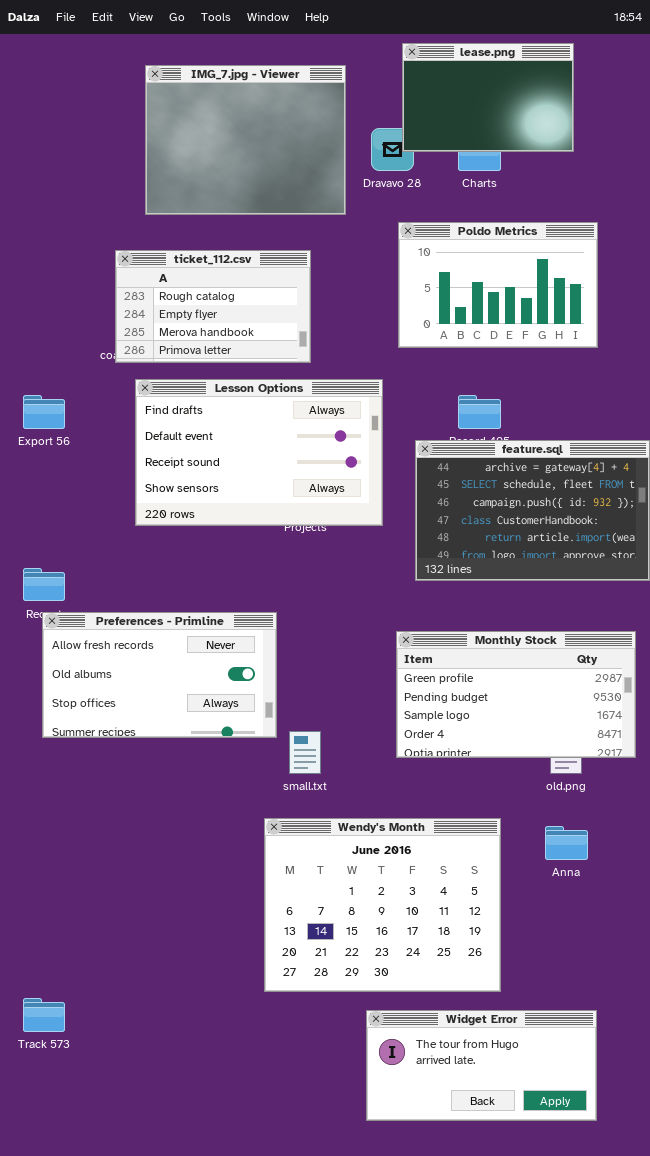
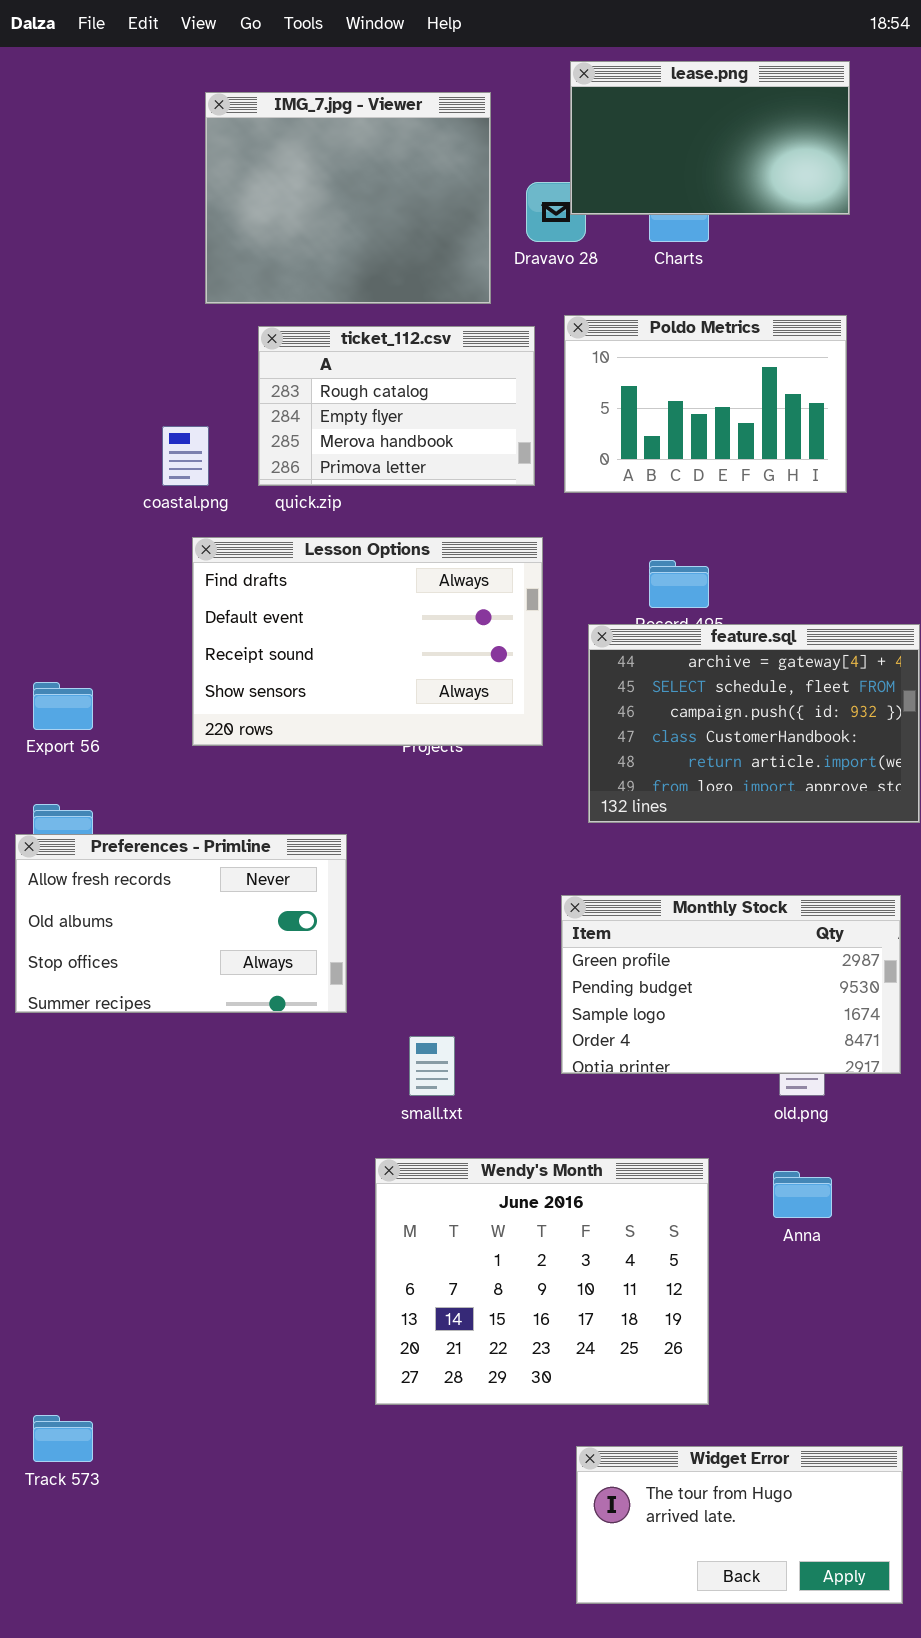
lease.png: [402,43,574,152] -> [570,61,850,215], resized
ticket_112.csv: [115,250,311,363] -> [258,326,535,486], moved
Export 56: [23,395,65,429] -> [33,682,93,730], moved
Preferences - Primline: [42,612,277,738] -> [15,834,347,1013], moved
Widget Error: [366,1010,597,1121] -> [576,1446,903,1604], moved

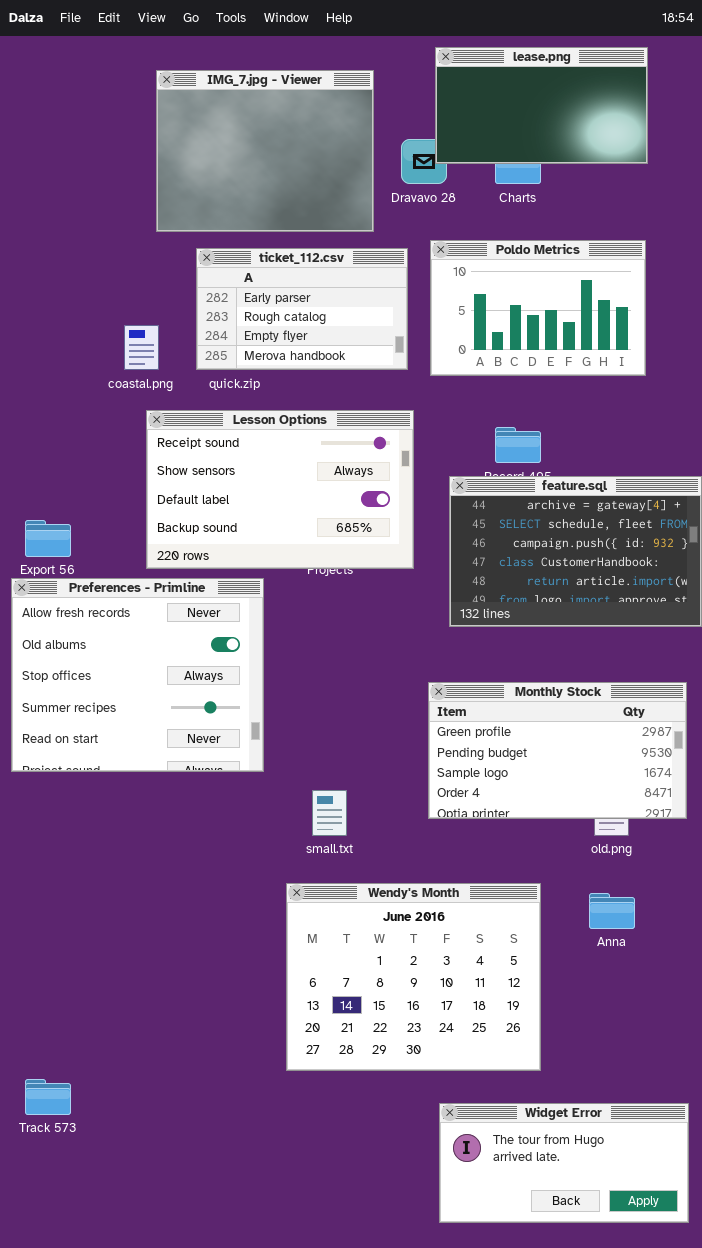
ticket_112.csv: [258,326,535,486] -> [196,248,408,370], scrolled up 1 row
Lesson Options: [192,537,543,746] -> [146,410,414,569], scrolled down 2 rows
Preferences - Primline: [15,834,347,1013] -> [11,578,264,772], resized

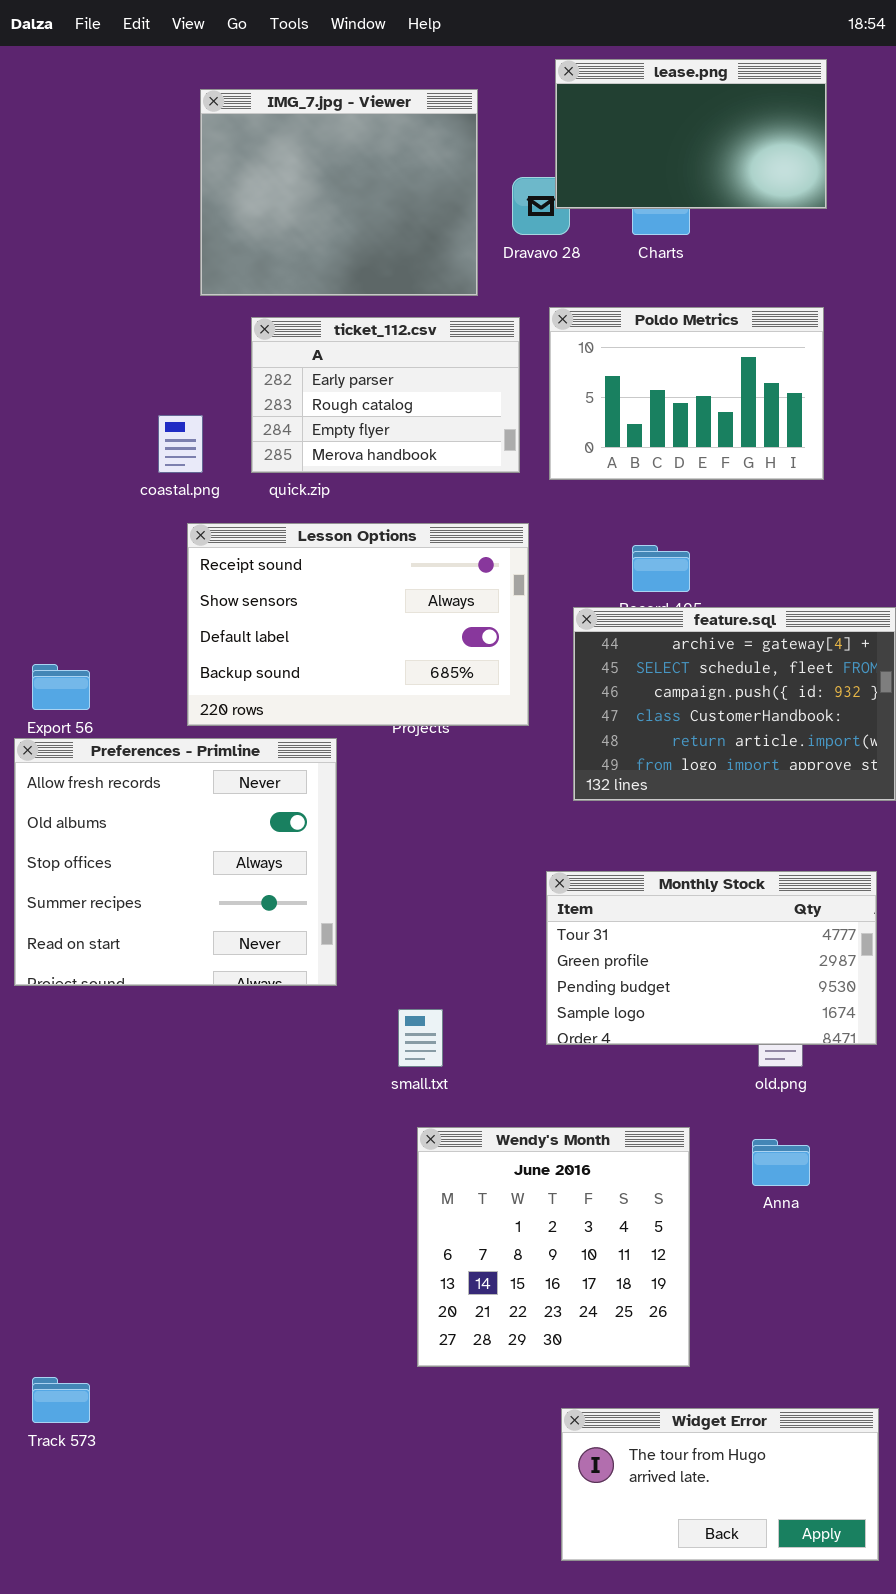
Monthly Stock: [428,682,687,819] -> [546,871,877,1045], scrolled up 1 row
Wendy's Month: [286,883,541,1071] -> [417,1127,690,1367], resized

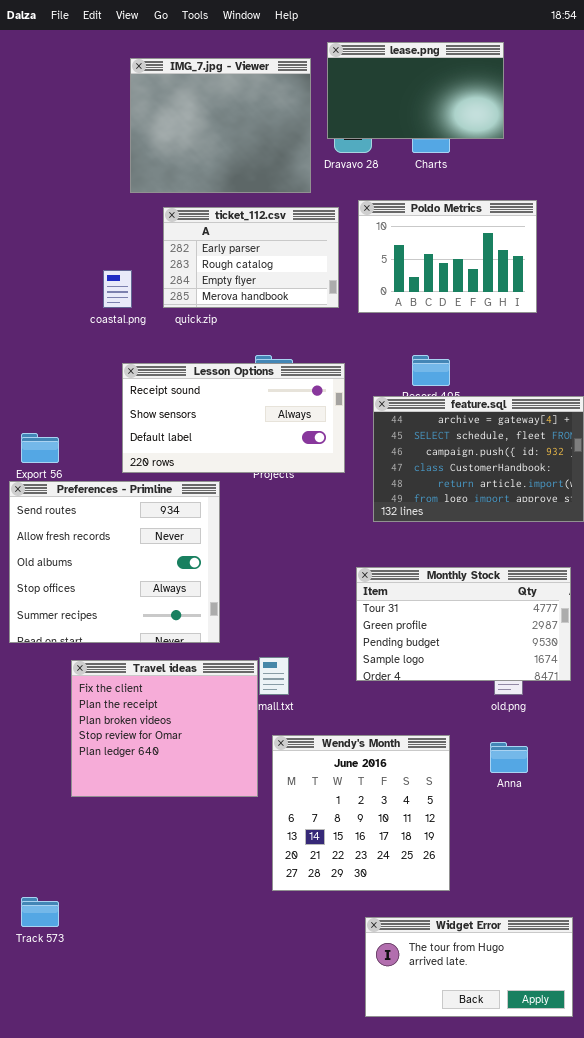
lease.png: [555,59,827,209] -> [327,42,504,139], moved
Lesson Options: [187,523,529,726] -> [122,363,345,473], resized
Preferences - Primline: [14,738,337,986] -> [9,481,220,643], scrolled up 1 row
Travel ideas: none -> [71,660,258,797], opened

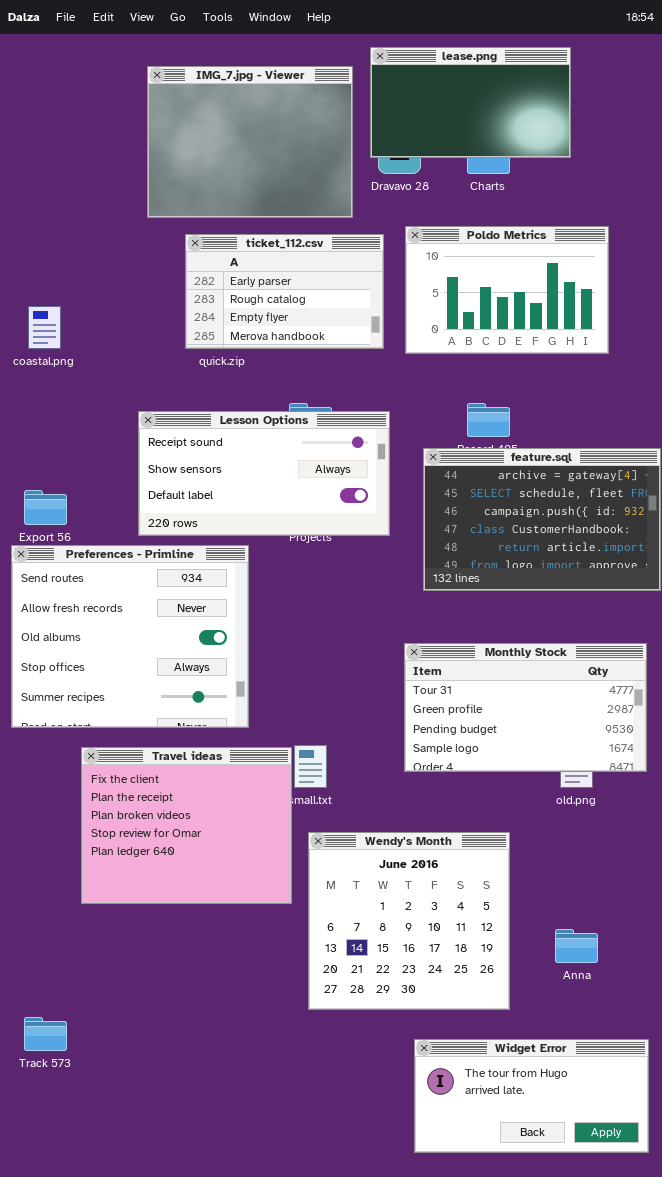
coastal.png: [103,270,132,308] -> [28,306,61,349], moved
Anna: [490,742,528,773] -> [555,929,598,963], moved

